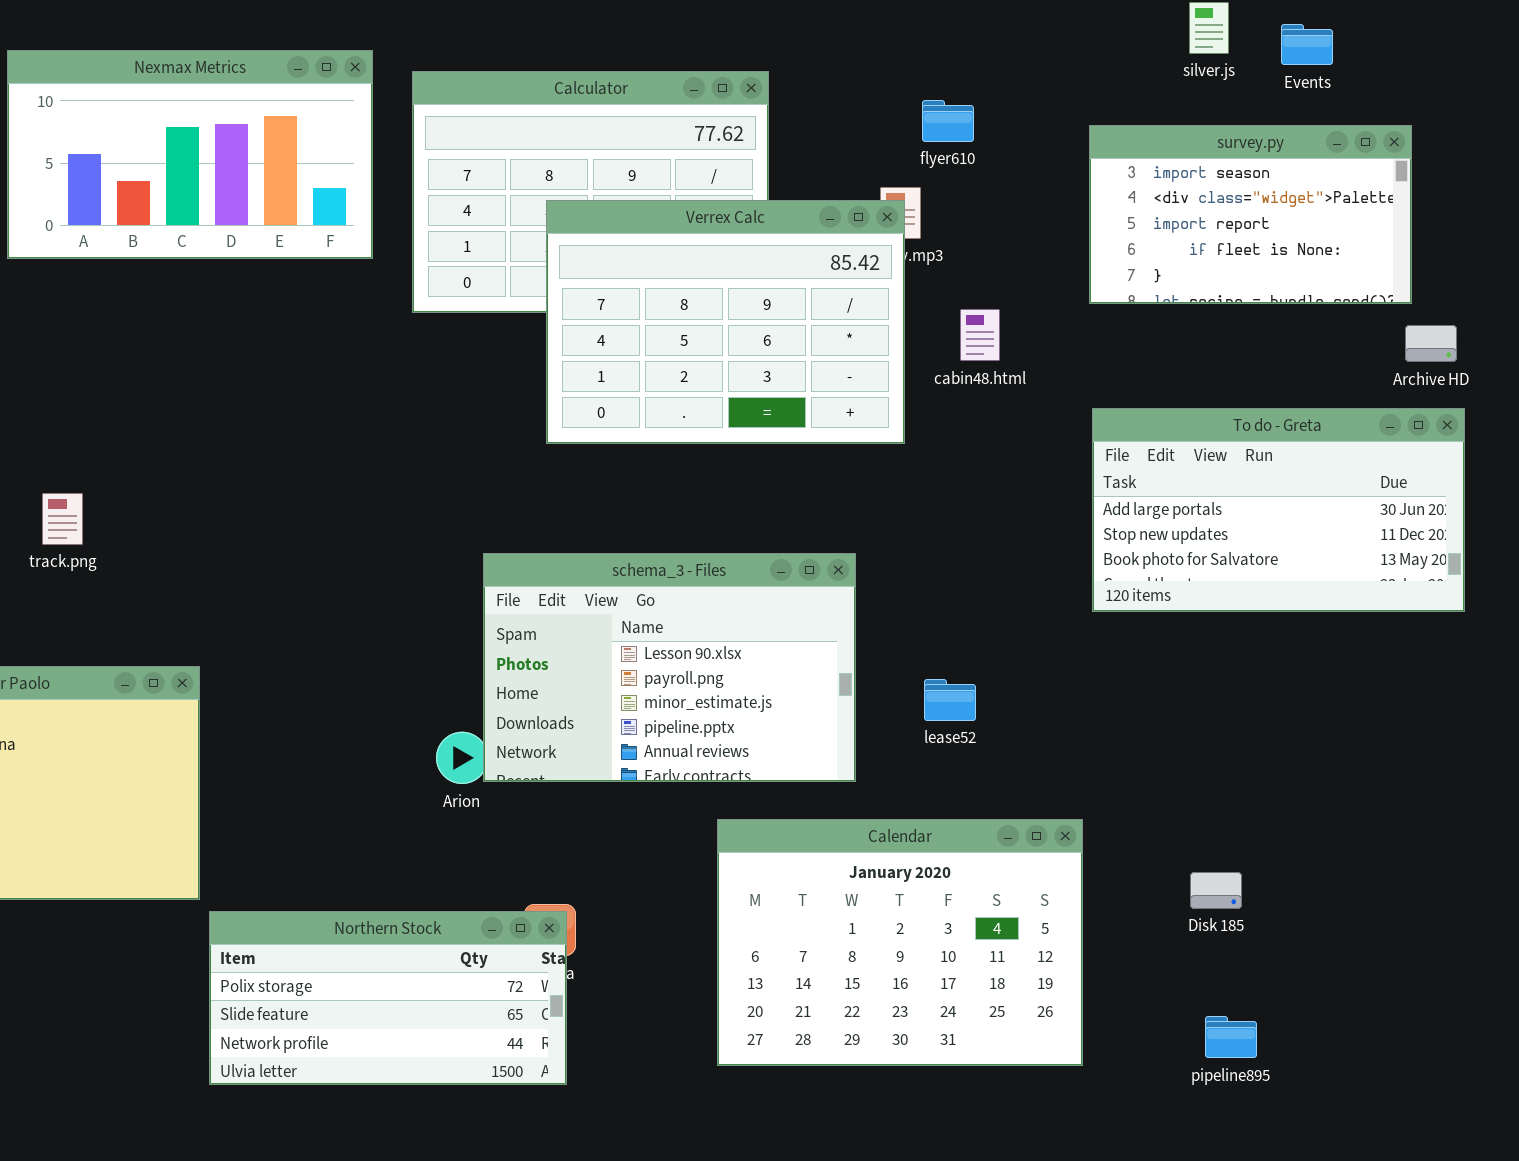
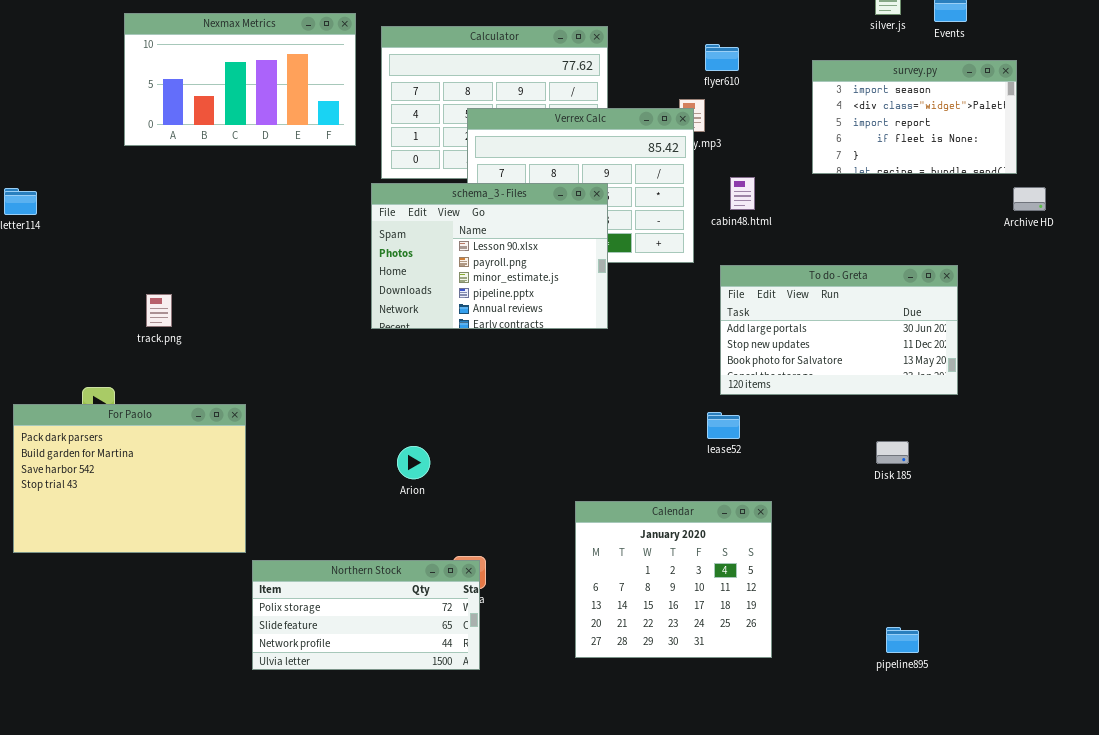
To do - Greta: [1092,408,1465,612] -> [720,265,958,395], moved
schema_3 - Files: [483,553,856,782] -> [371,183,608,329], moved
Calendar: [717,819,1083,1066] -> [575,501,772,658], resized
Disk 185: [1190,872,1242,909] -> [876,441,909,464], moved

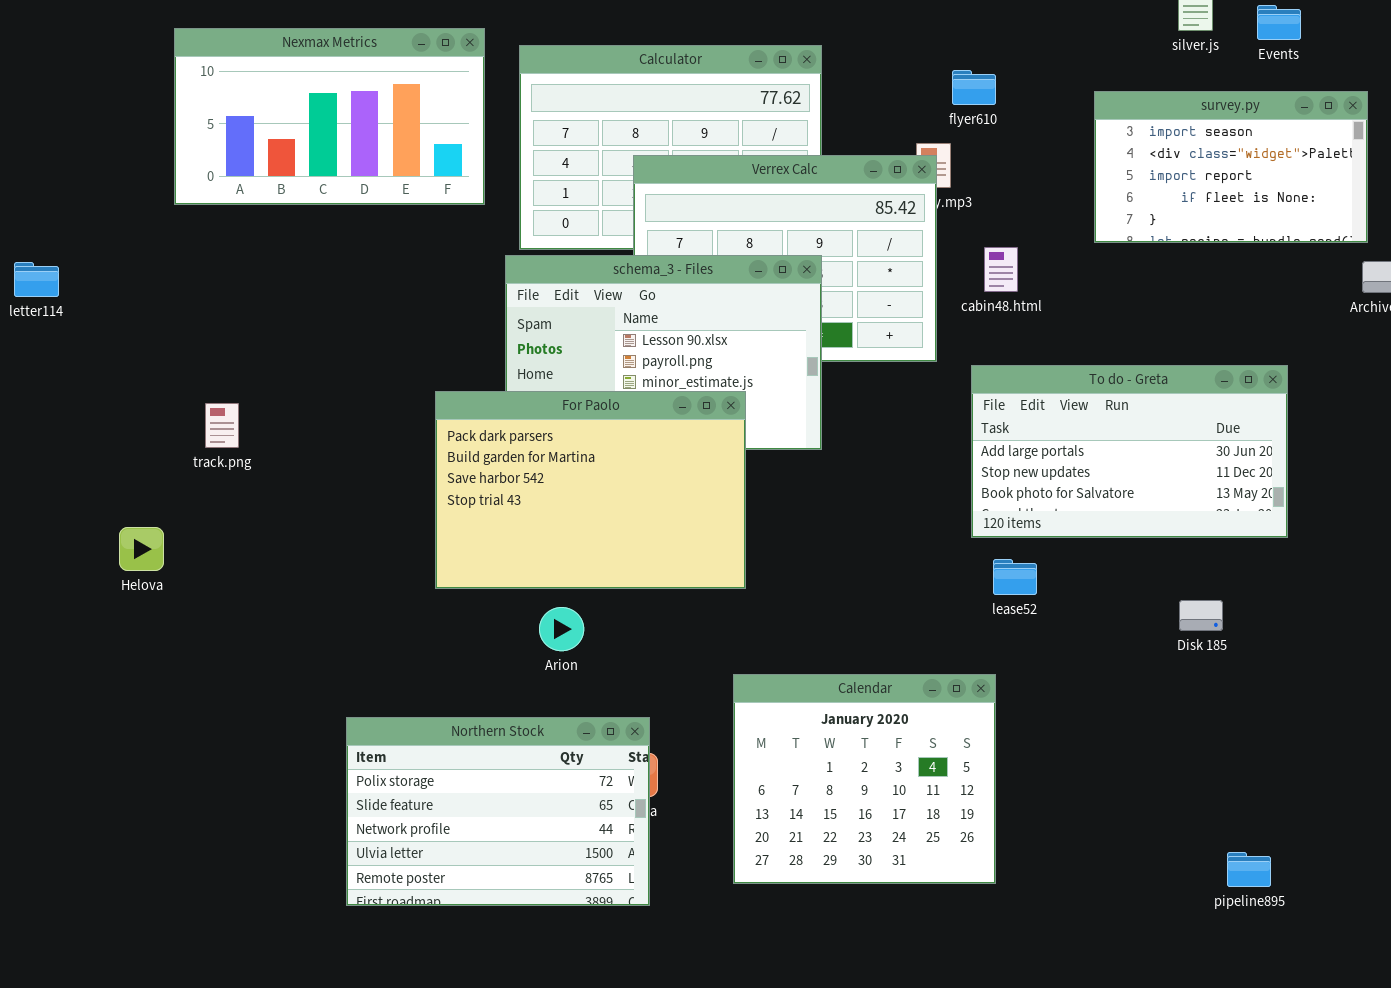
For Paolo: [13,404,246,553] -> [435,391,746,589], moved
lease52: [707,412,740,439] -> [993,559,1037,595], moved
Calendar: [575,501,772,658] -> [733,674,996,884], moved
Northern Stock: [252,560,480,670] -> [346,717,650,906], resized
pipeline895: [886,627,919,653] -> [1227,852,1271,887], moved

